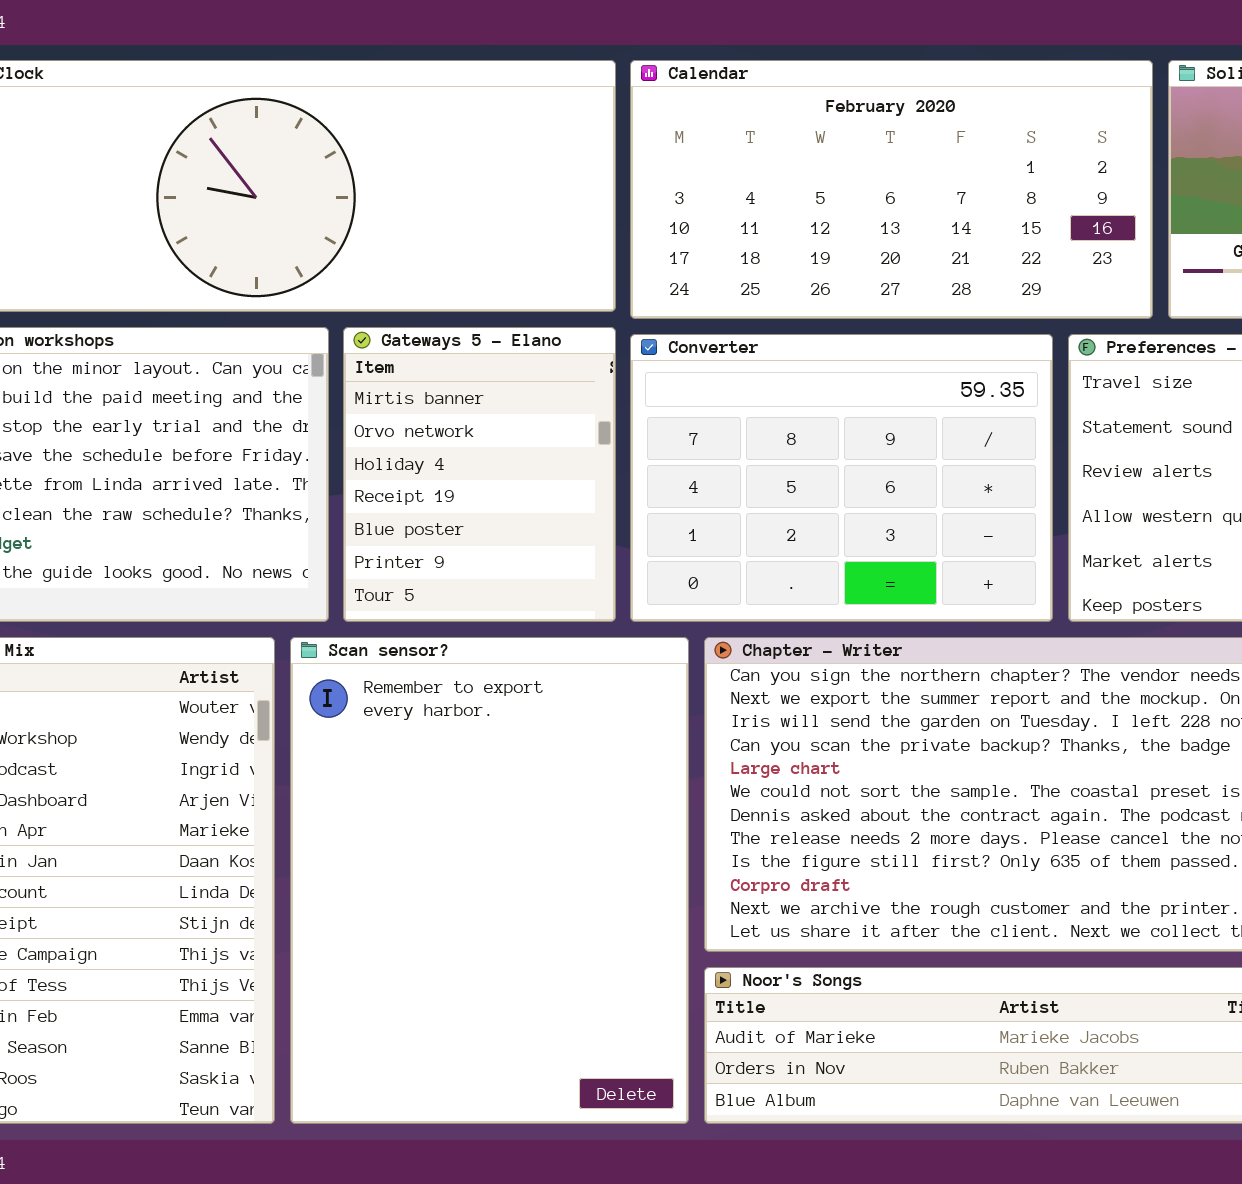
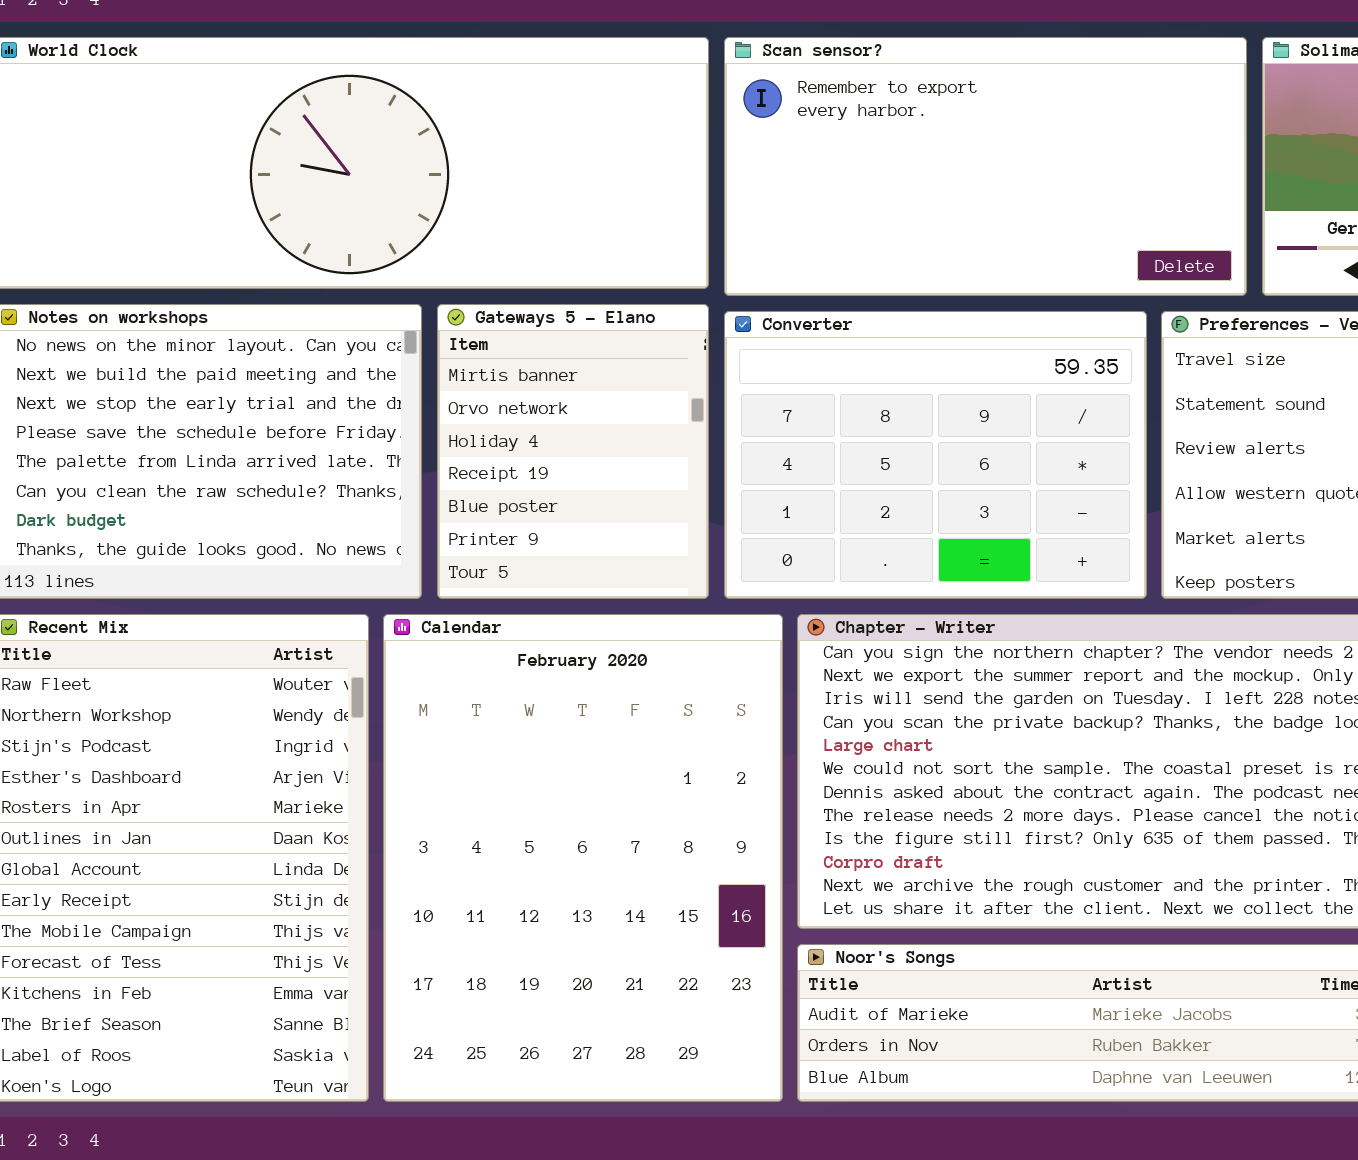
Calendar: [630,60,1153,319] -> [383,614,783,1102], moved, resized
Scan sensor?: [290,637,689,1124] -> [724,37,1247,296], moved, resized

